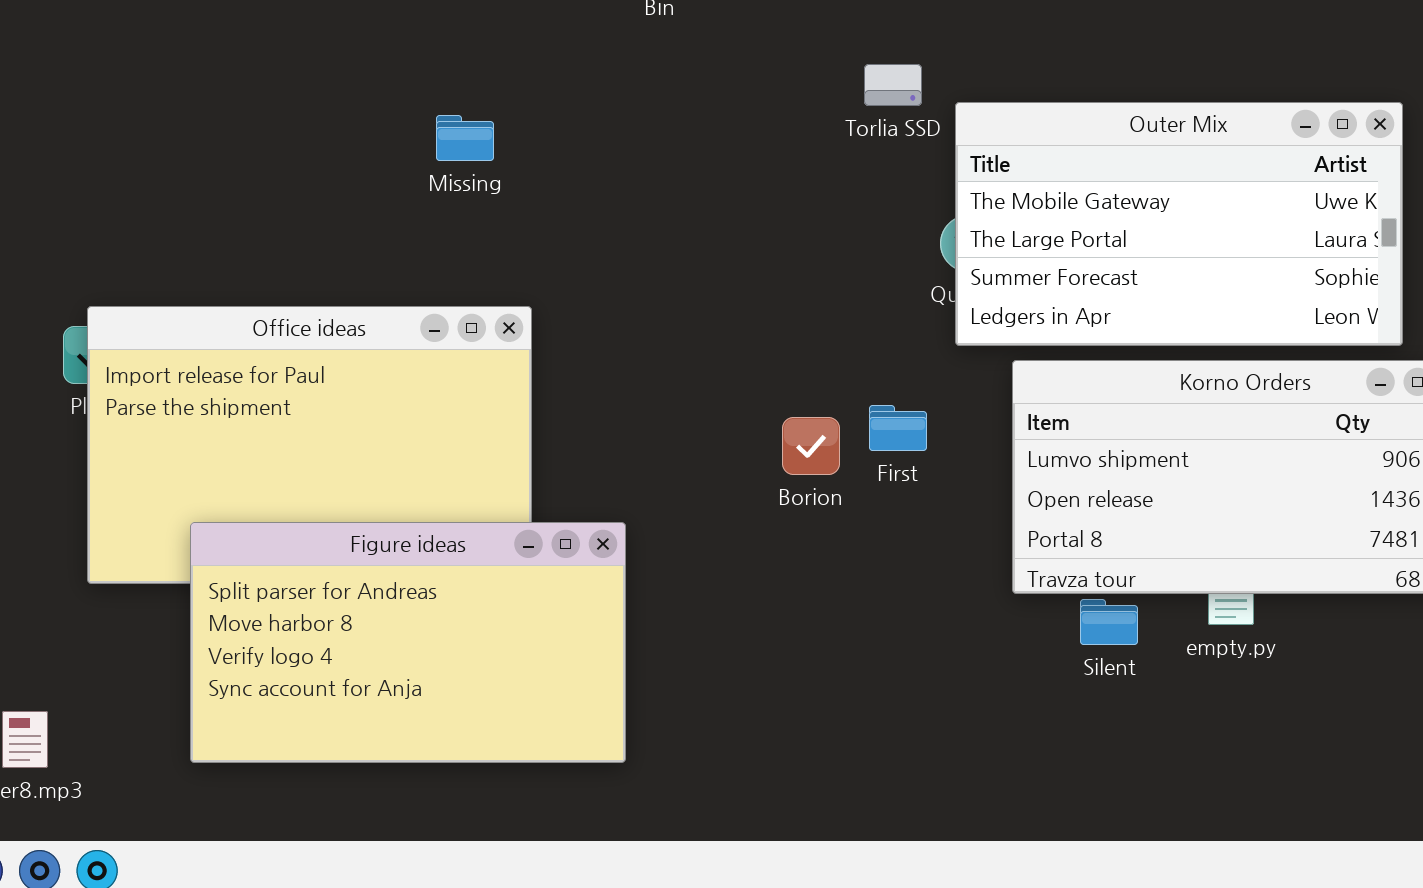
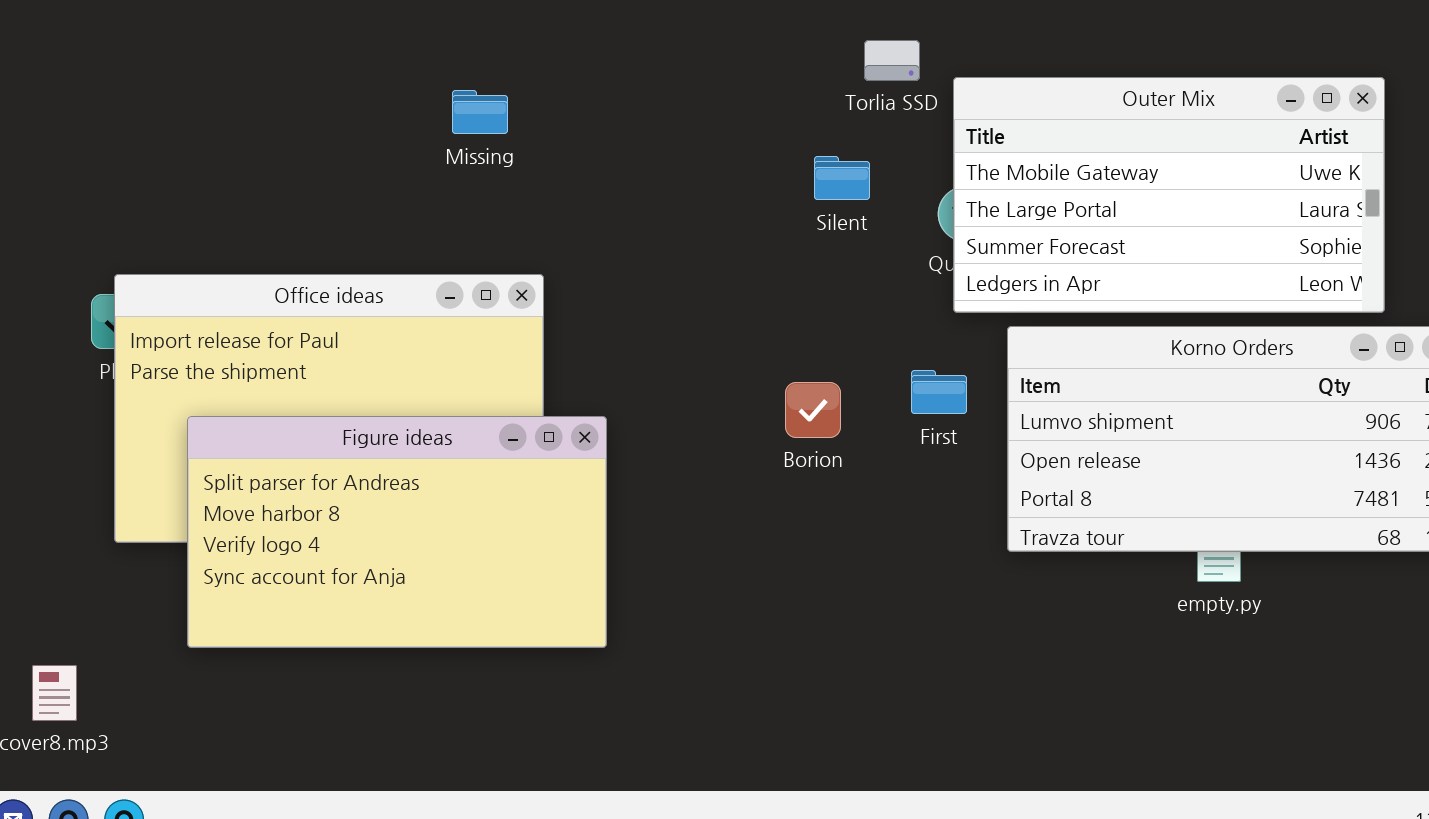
First: [869,405,927,451] -> [911,370,967,414], moved
Figure ideas: [190,522,626,763] -> [187,416,607,648], moved
Silent: [1080,599,1138,645] -> [814,156,870,200], moved

